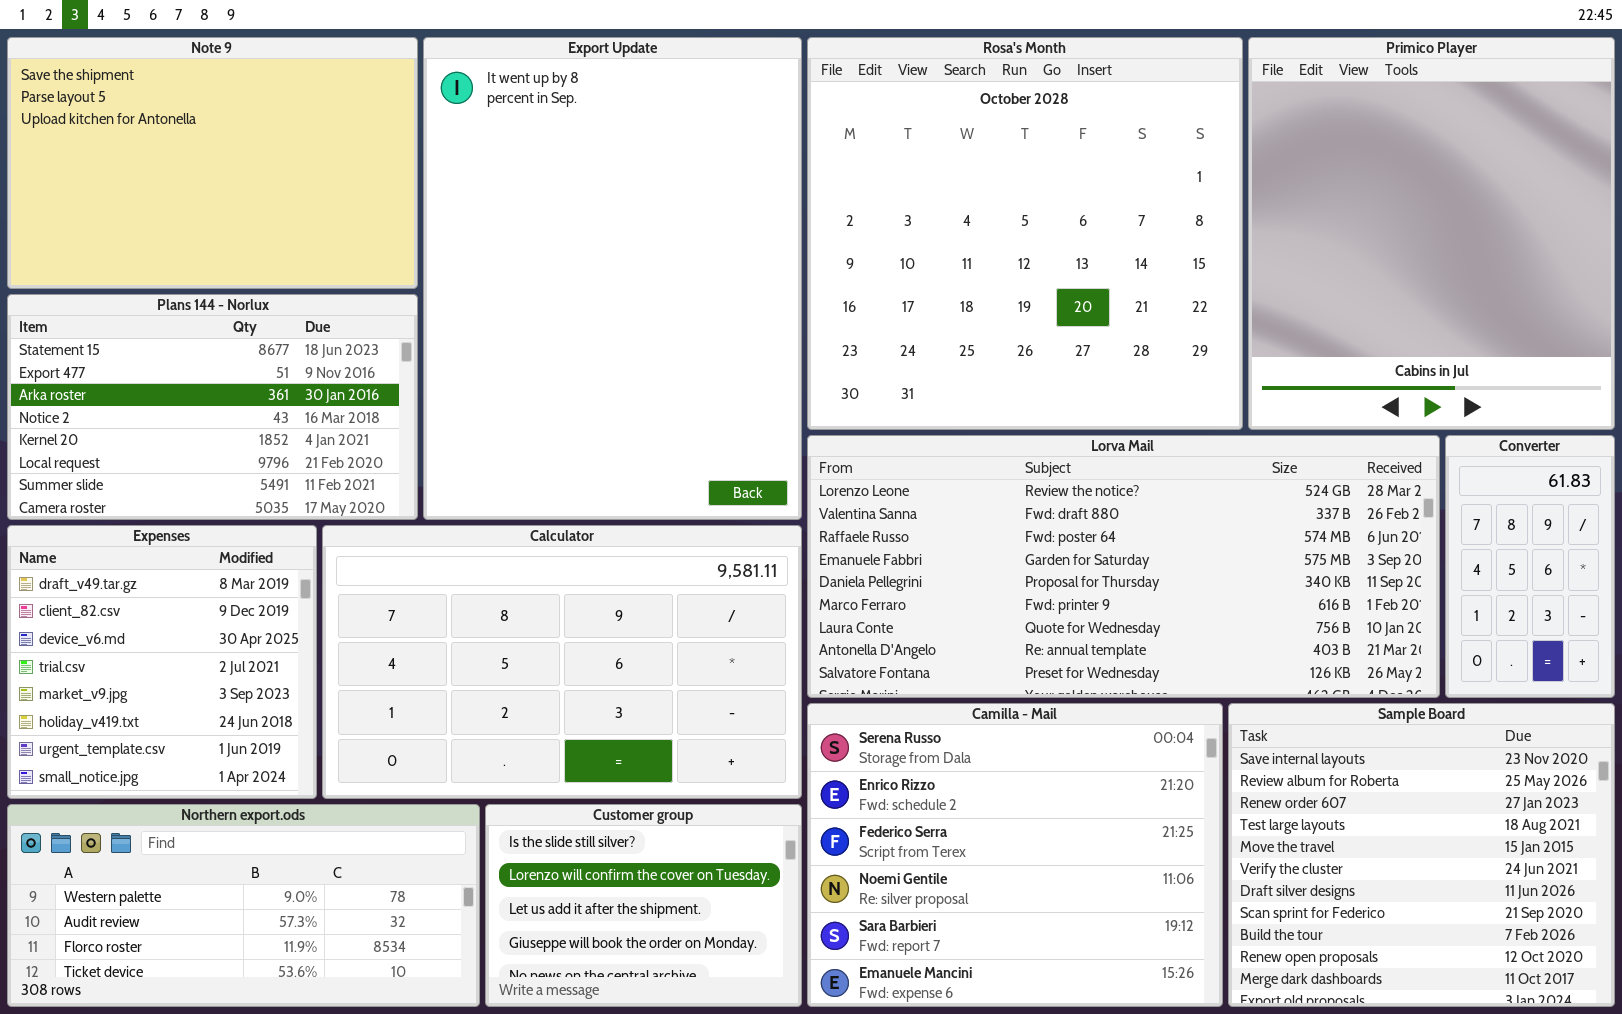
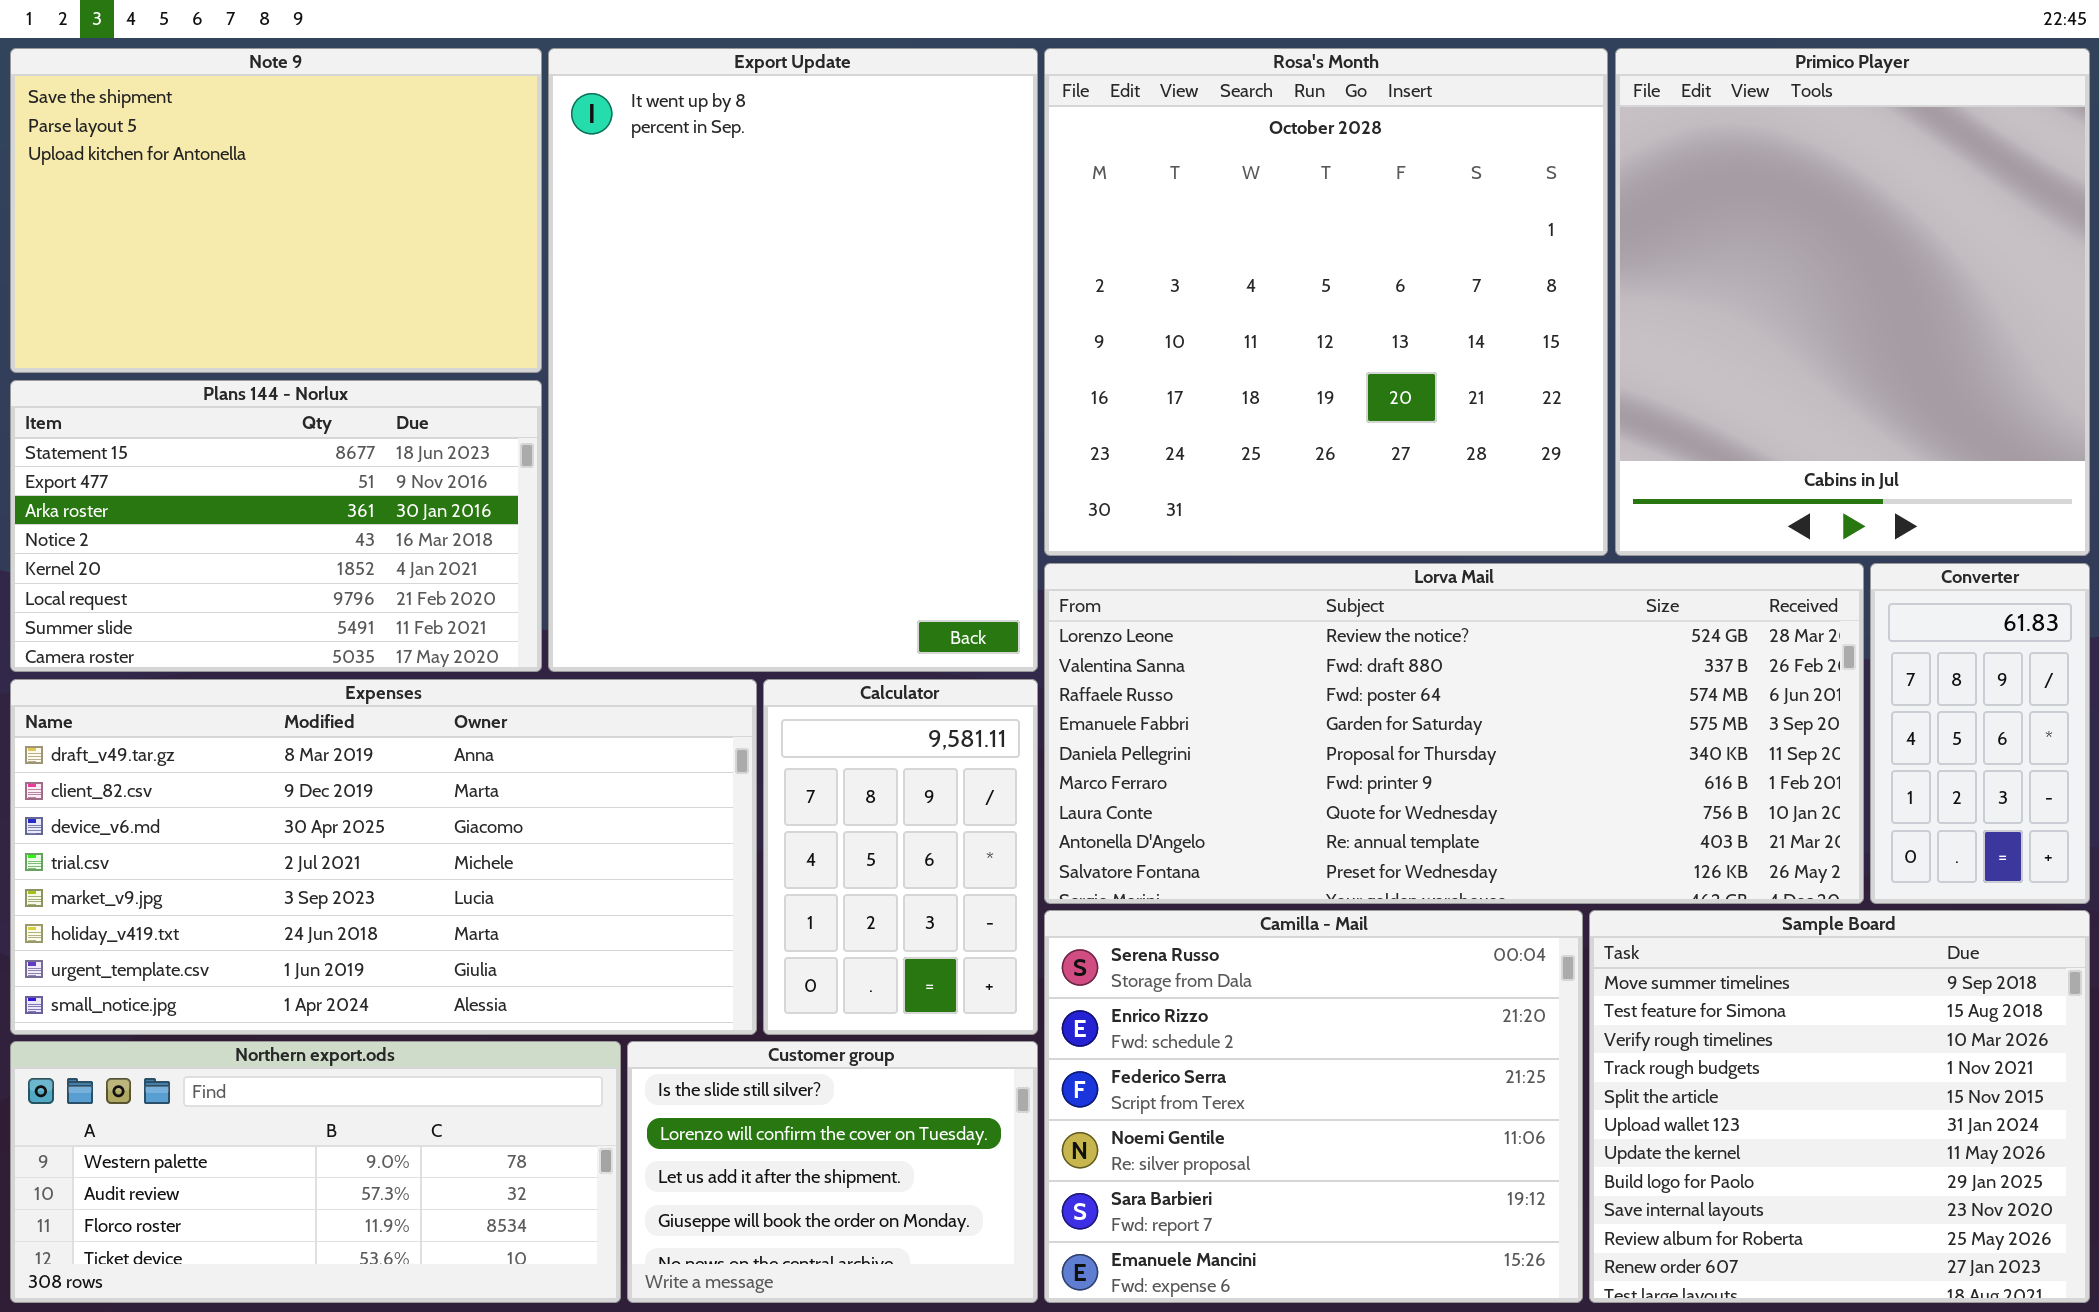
Expenses: [7,525,317,799] -> [10,679,757,1035], resized
Calculator: [322,525,802,799] -> [763,679,1038,1035], resized
Sample Board: [1228,703,1615,1007] -> [1589,910,2090,1303], scrolled up 8 rows

